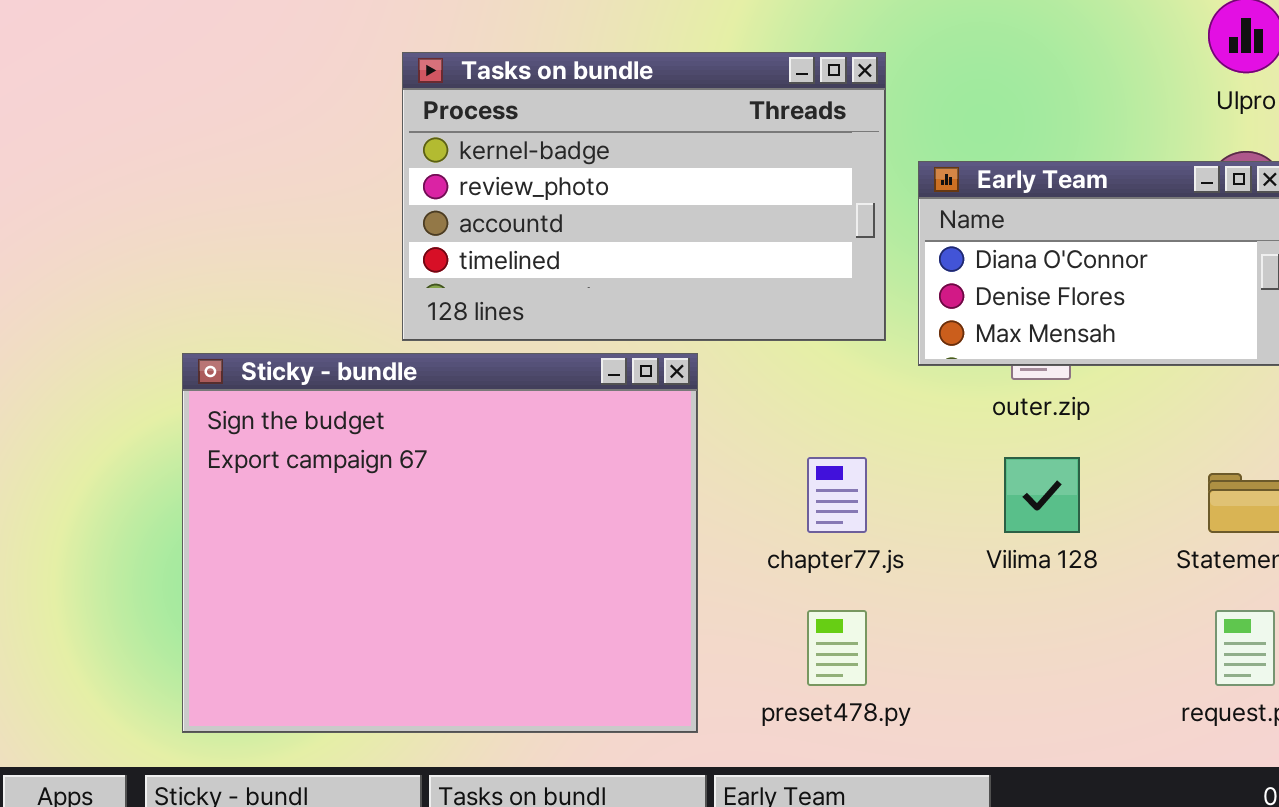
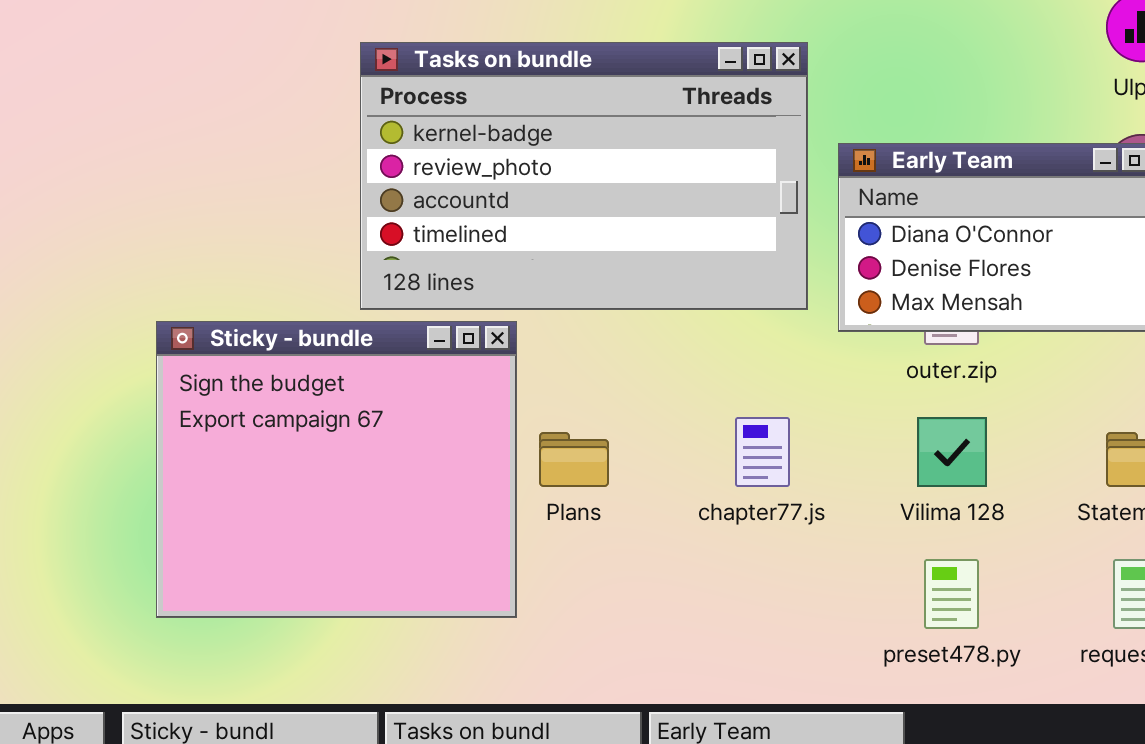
Sticky - bundle: [182,353,698,733] -> [156,321,517,618], resized
preset478.py: [807,610,867,686] -> [924,559,979,629], moved

